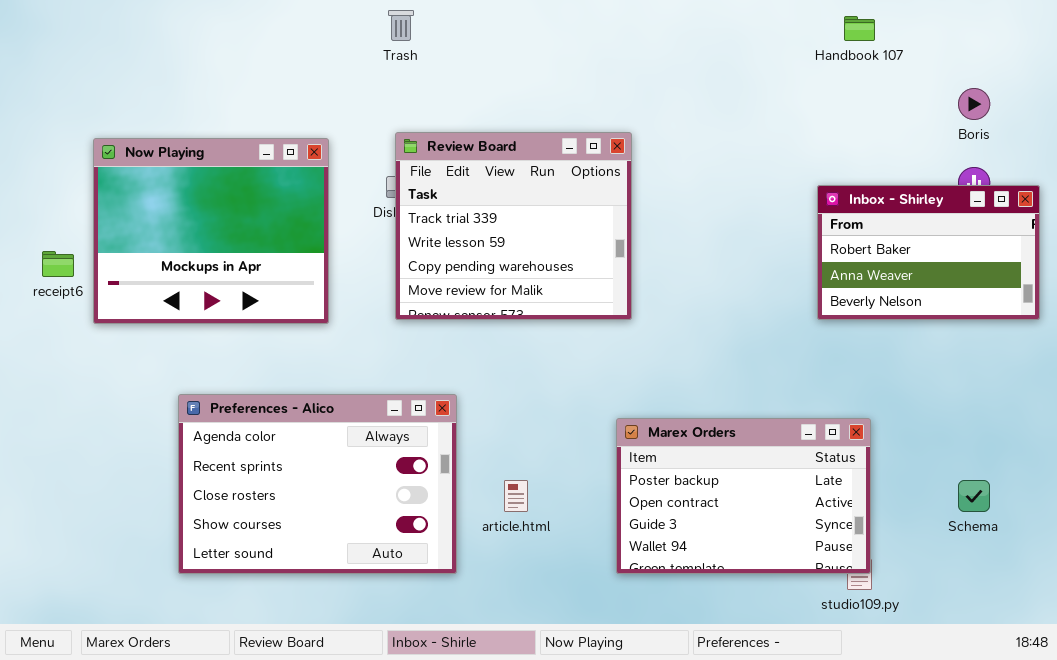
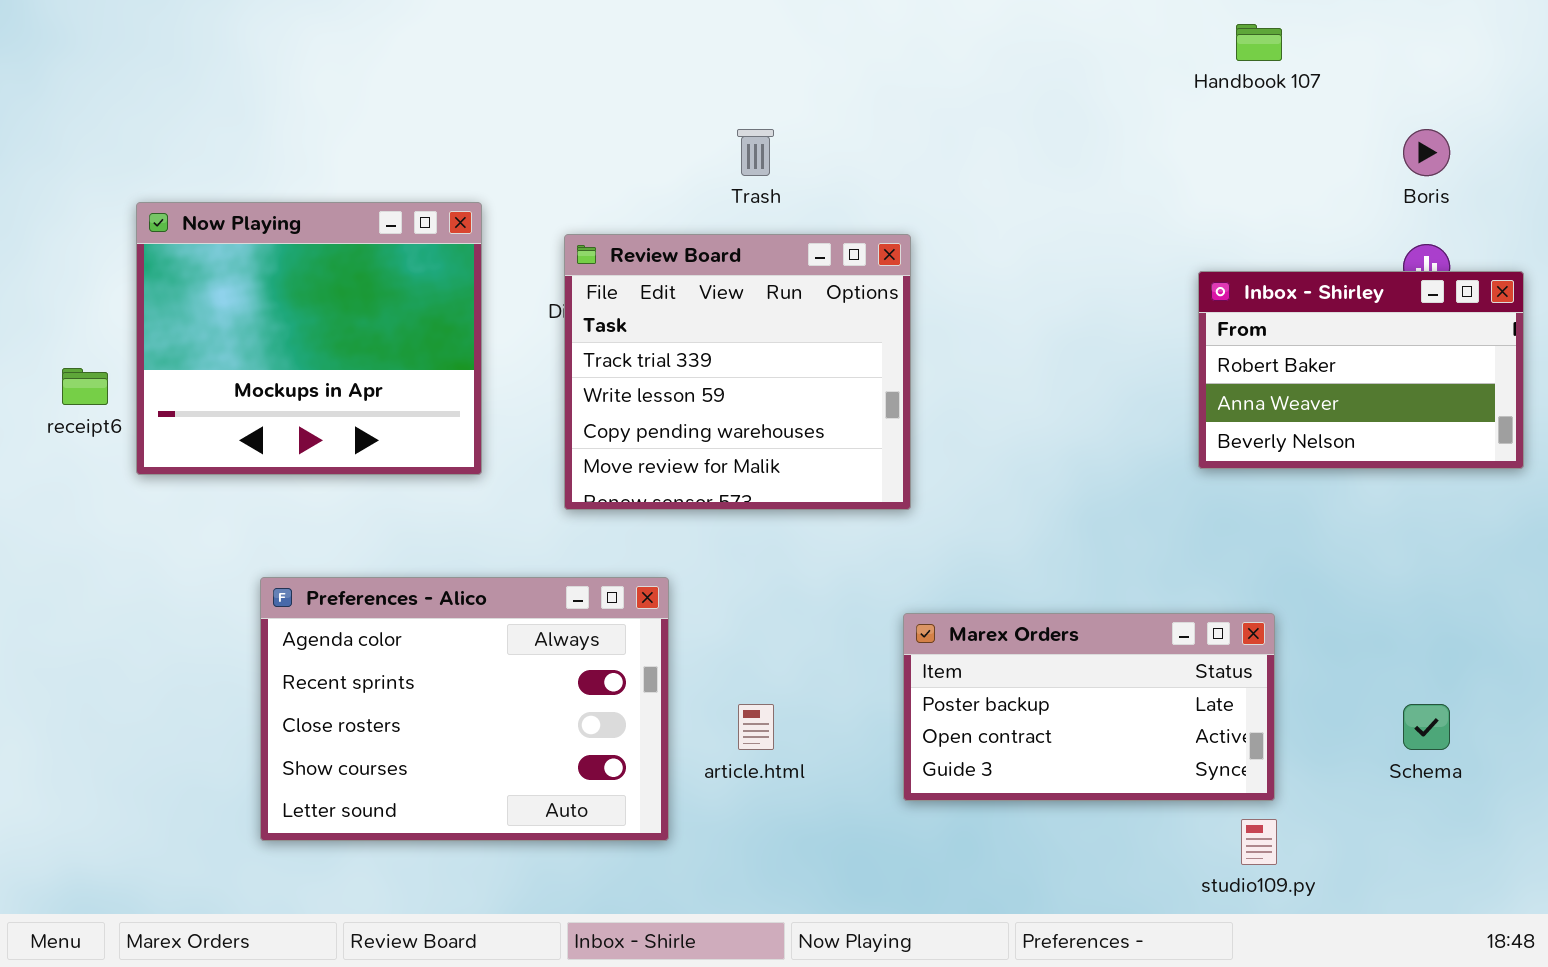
Trash: [388,10,414,41] -> [737,129,774,176], moved
Review Board: [395,132,632,320] -> [564,234,911,510], moved
Marex Orders: [616,418,871,574] -> [903,613,1275,801], resized

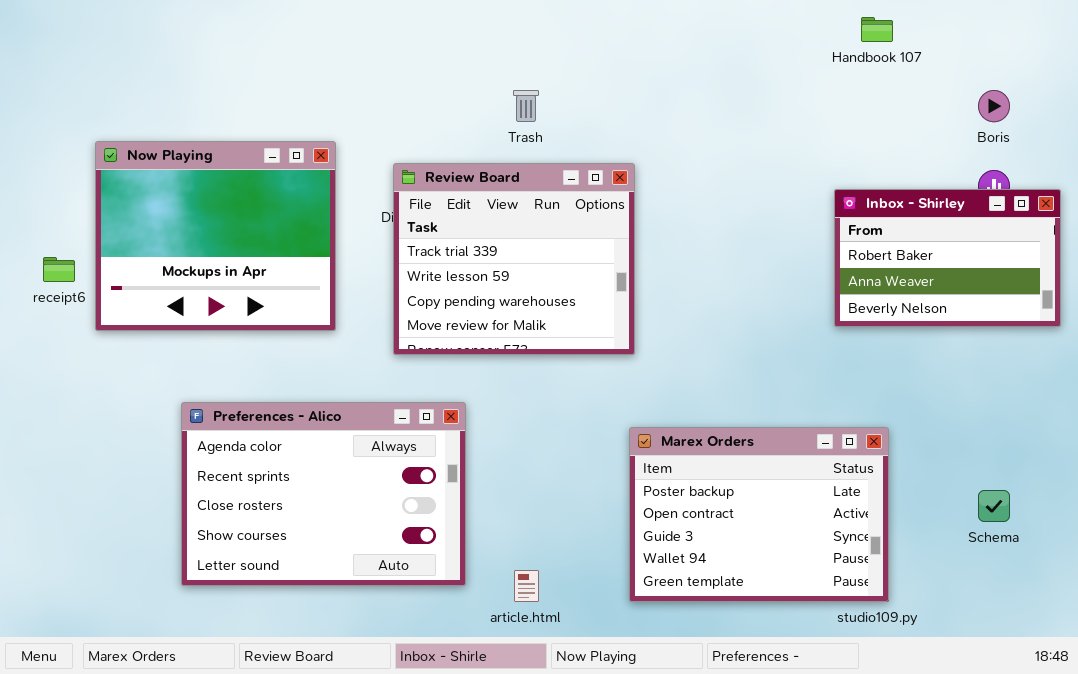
Marex Orders: [903,613,1275,801] -> [629,427,889,602], resized
article.html: [738,704,774,750] -> [514,570,539,602], moved

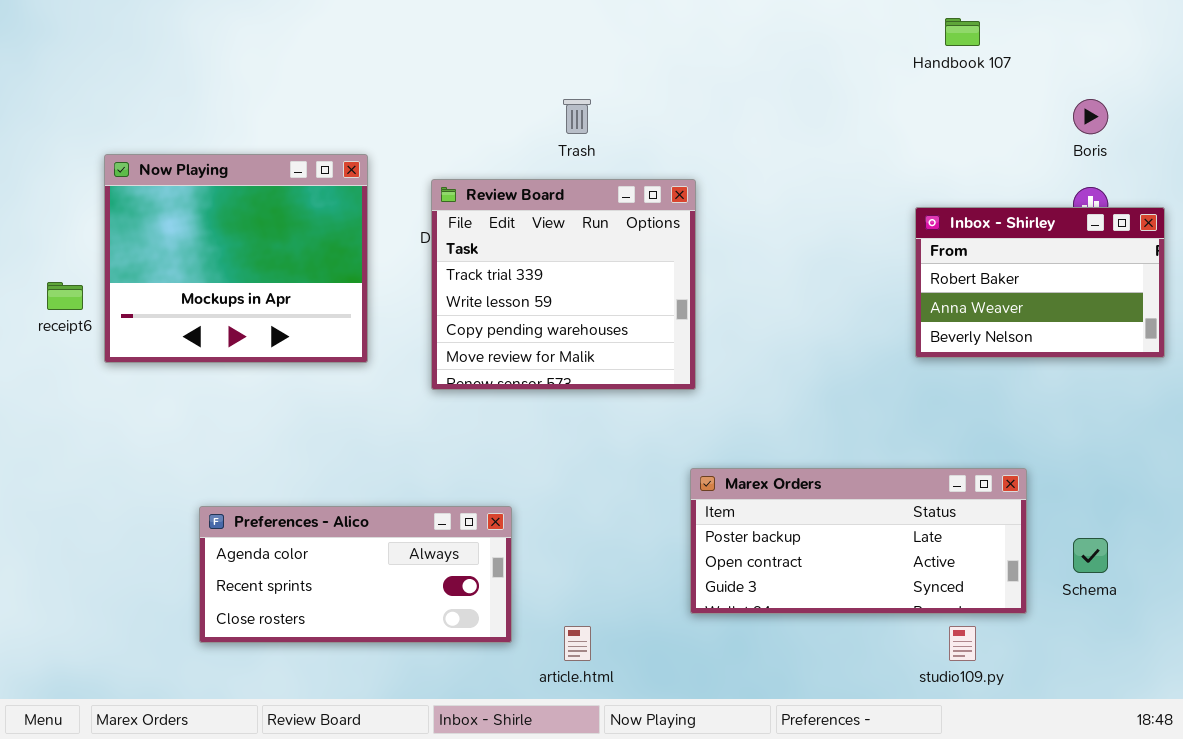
Preferences - Alico: [181,402,466,586] -> [199,506,512,643], resized
Marex Orders: [629,427,889,602] -> [690,468,1027,614], resized

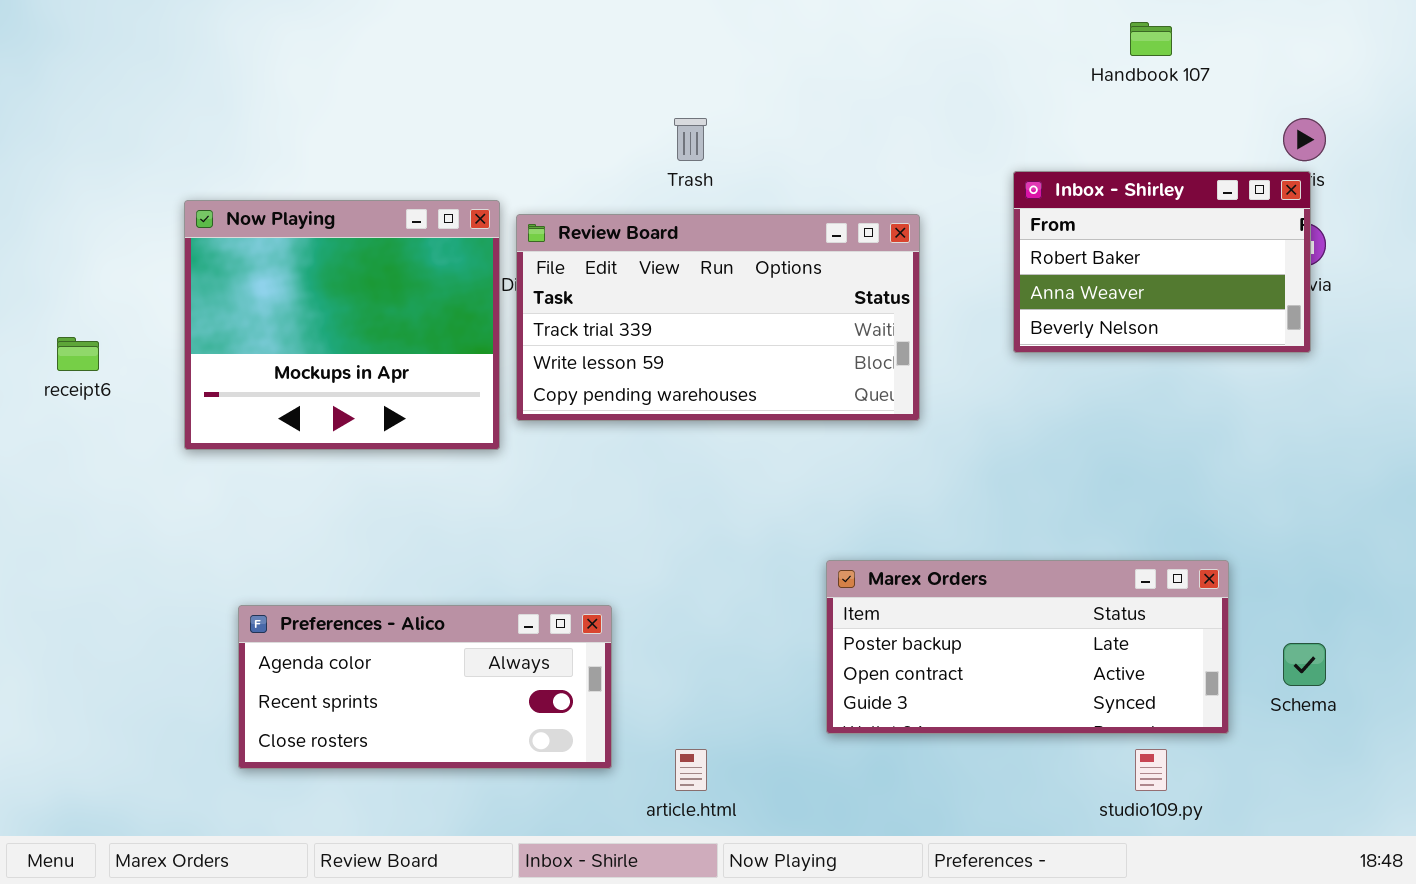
Now Playing: [104,154,368,363] -> [184,200,500,450], moved
Review Board: [431,179,696,390] -> [516,214,920,421], resized
Inbox - Shirley: [915,207,1165,358] -> [1013,171,1311,353], moved

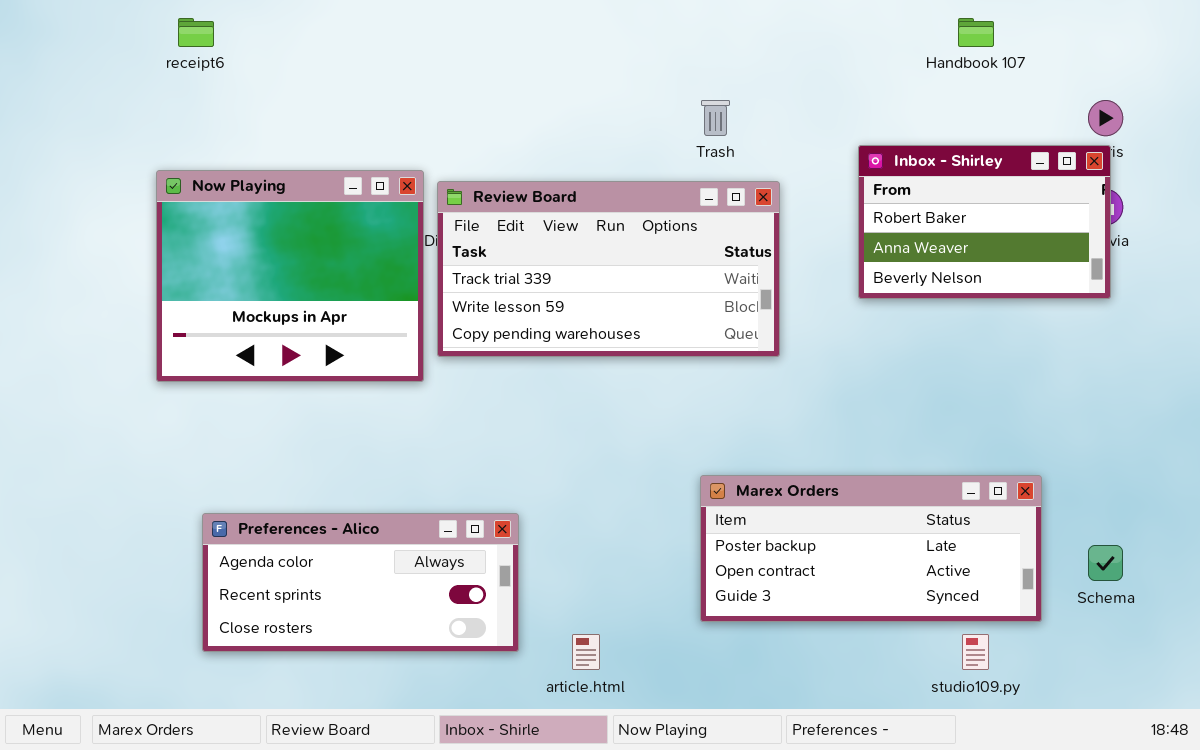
Trash: [674,118,707,161] -> [701,100,730,136], moved
receipt6: [57,337,99,371] -> [178,18,214,47], moved

